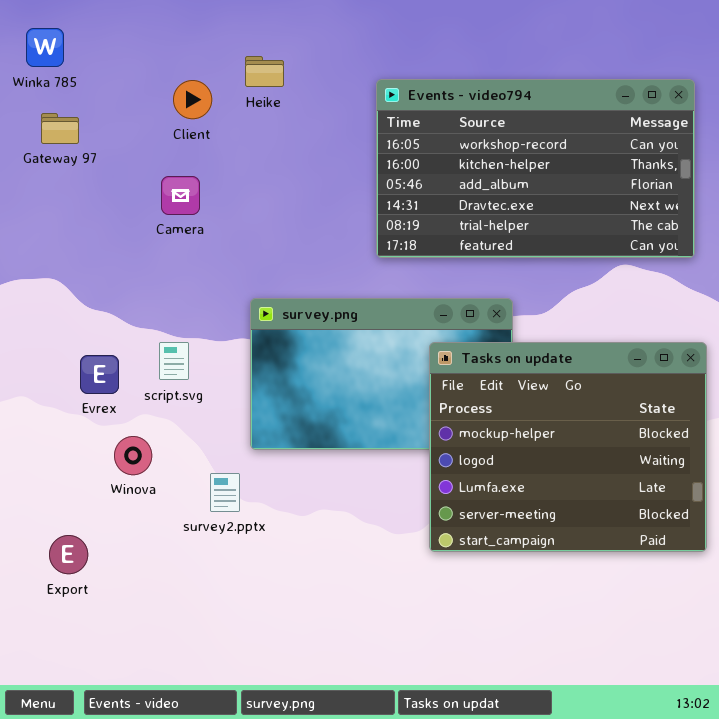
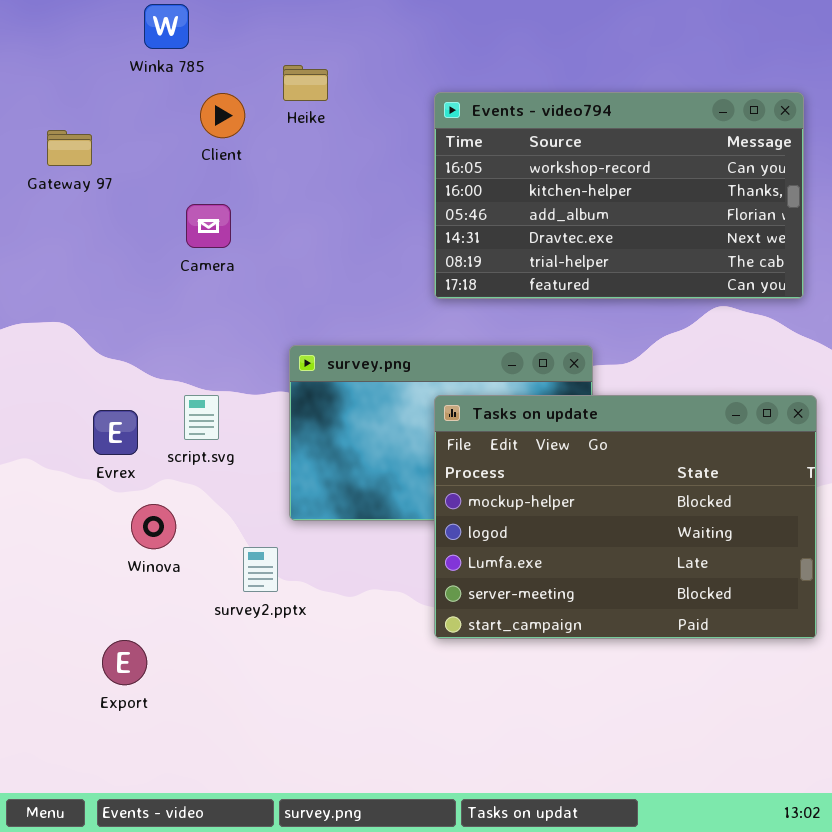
Winka 785: [26,28,64,67] -> [144,4,189,49], moved
Tasks on update: [429,342,707,552] -> [434,395,817,639], resized
Export: [49,535,88,574] -> [102,640,147,685], moved

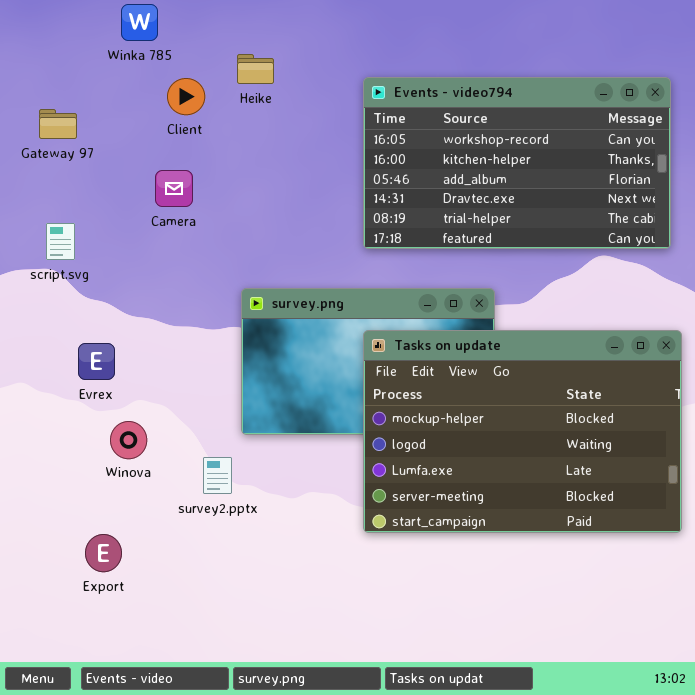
script.svg: [184,395,219,440] -> [46,223,75,260], moved

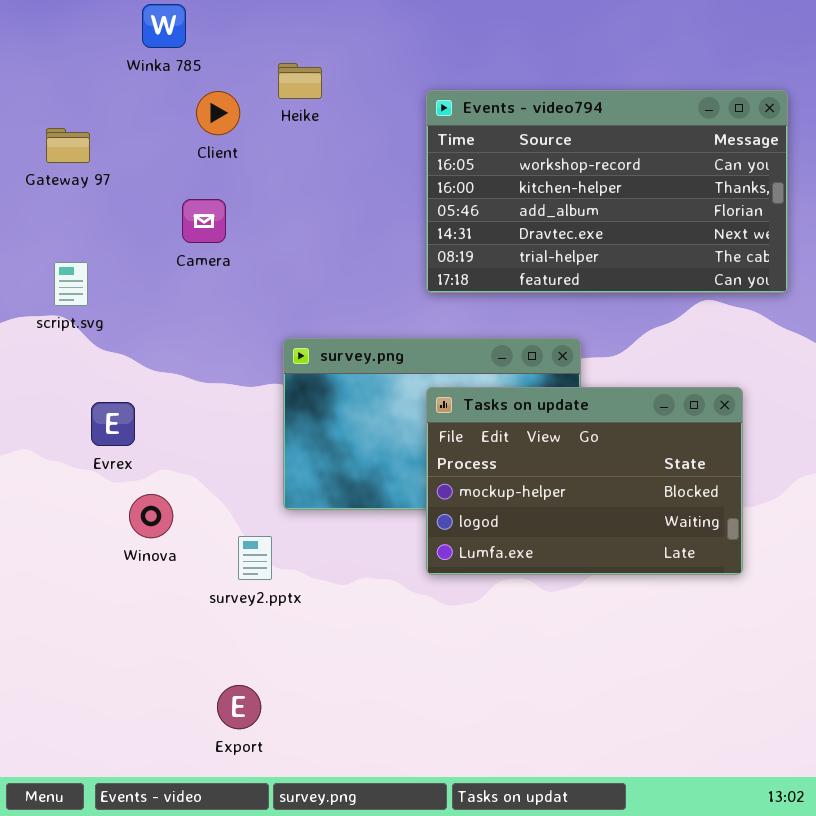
Tasks on update: [363,330,682,533] -> [426,387,743,575], resized
Export: [85,534,122,572] -> [217,685,261,729], moved

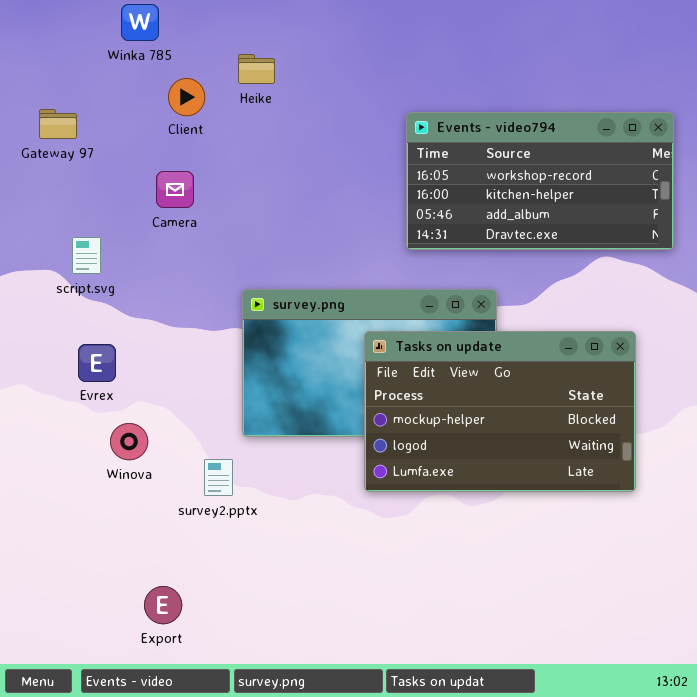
Events - video794: [426,90,788,293] -> [406,112,674,250], resized
script.svg: [54,262,88,306] -> [72,237,101,274], moved
Export: [217,685,261,729] -> [144,586,182,624], moved

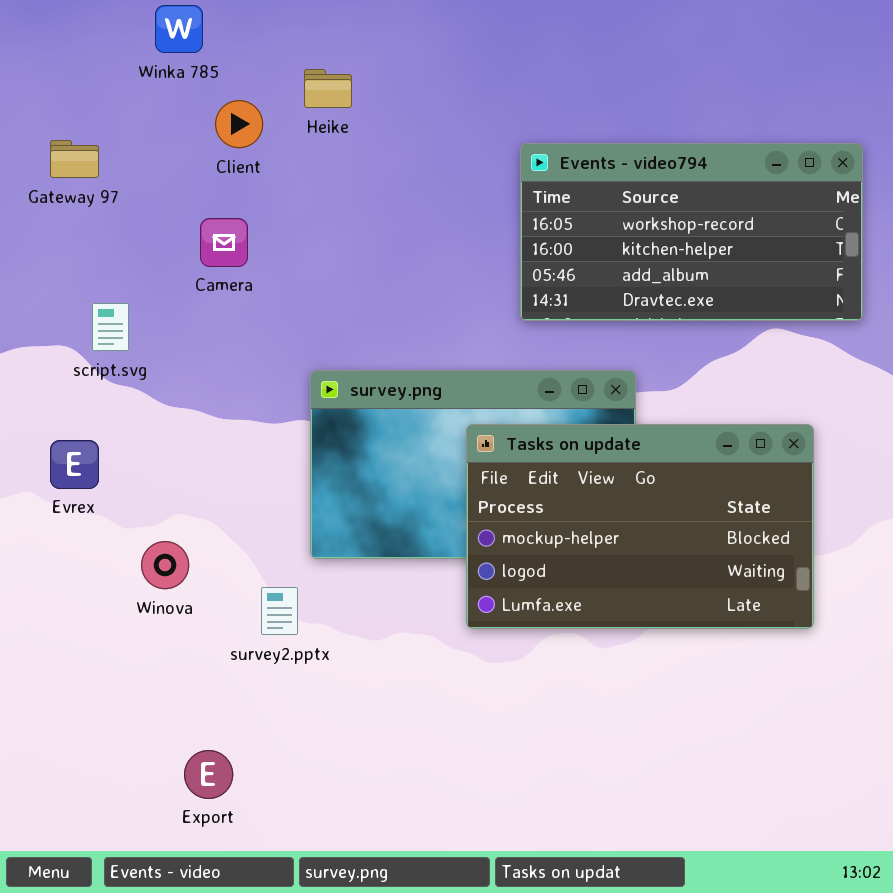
Evrex: [78,344,116,382] -> [50,440,99,489], moved

